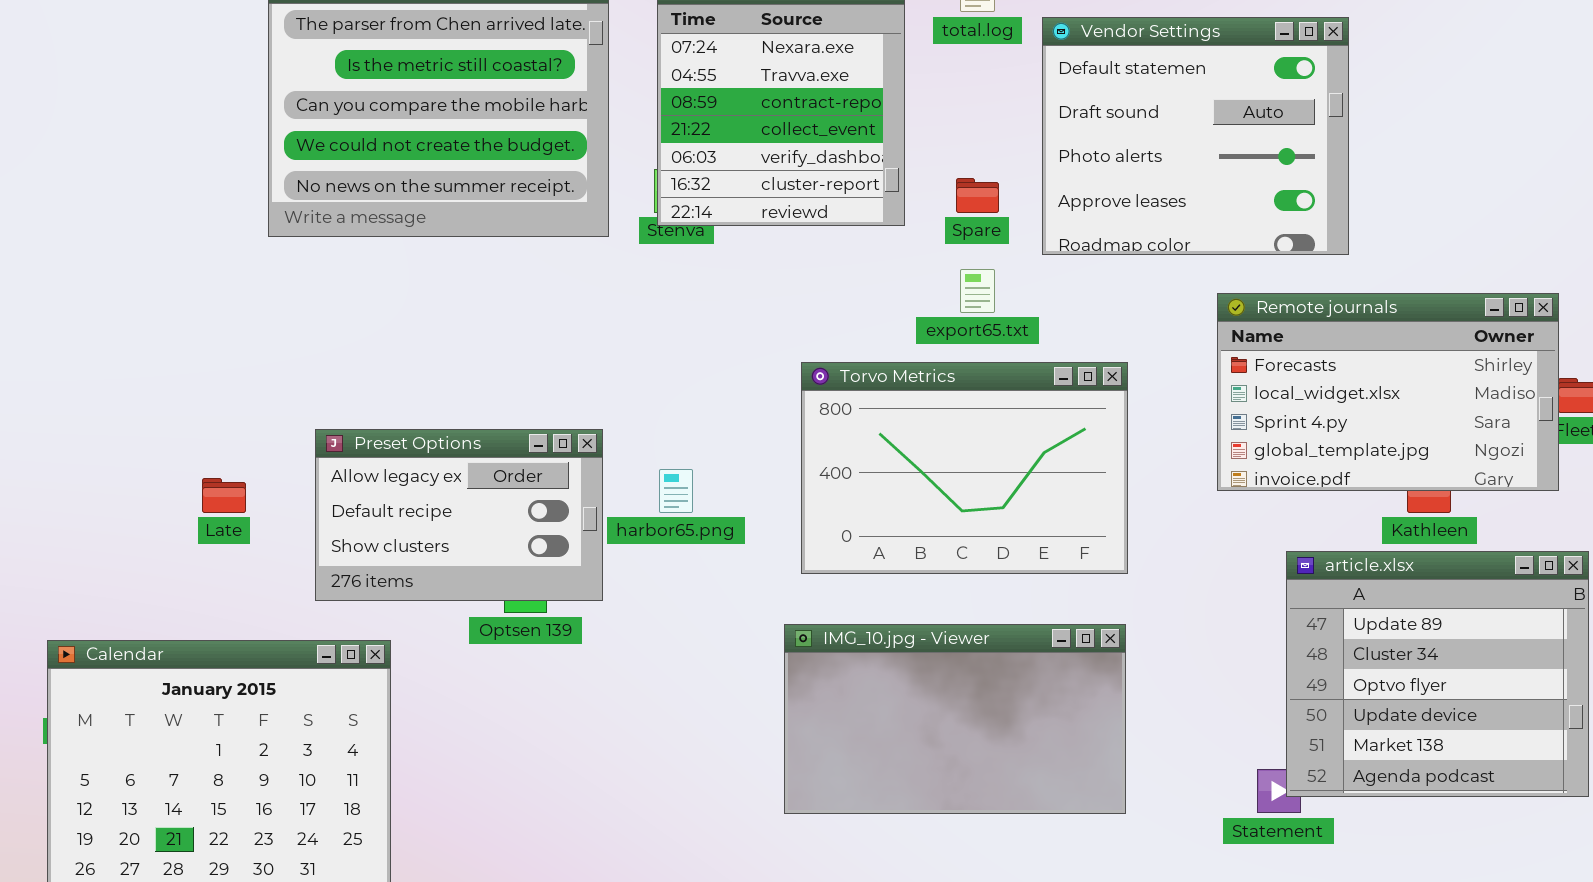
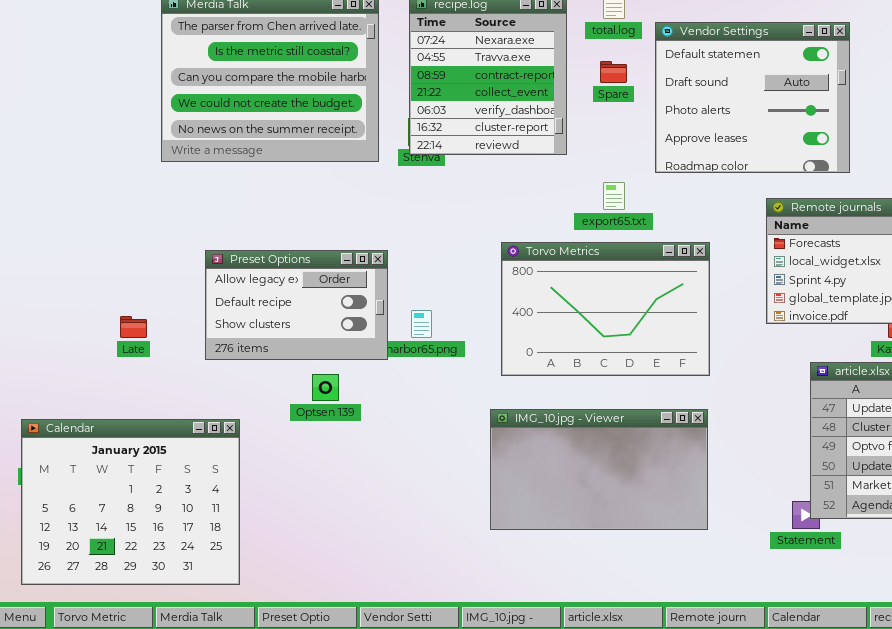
Spare: [956,178,999,213] -> [600,61,627,83], moved
Preset Options: [315,429,603,601] -> [205,250,388,360], moved

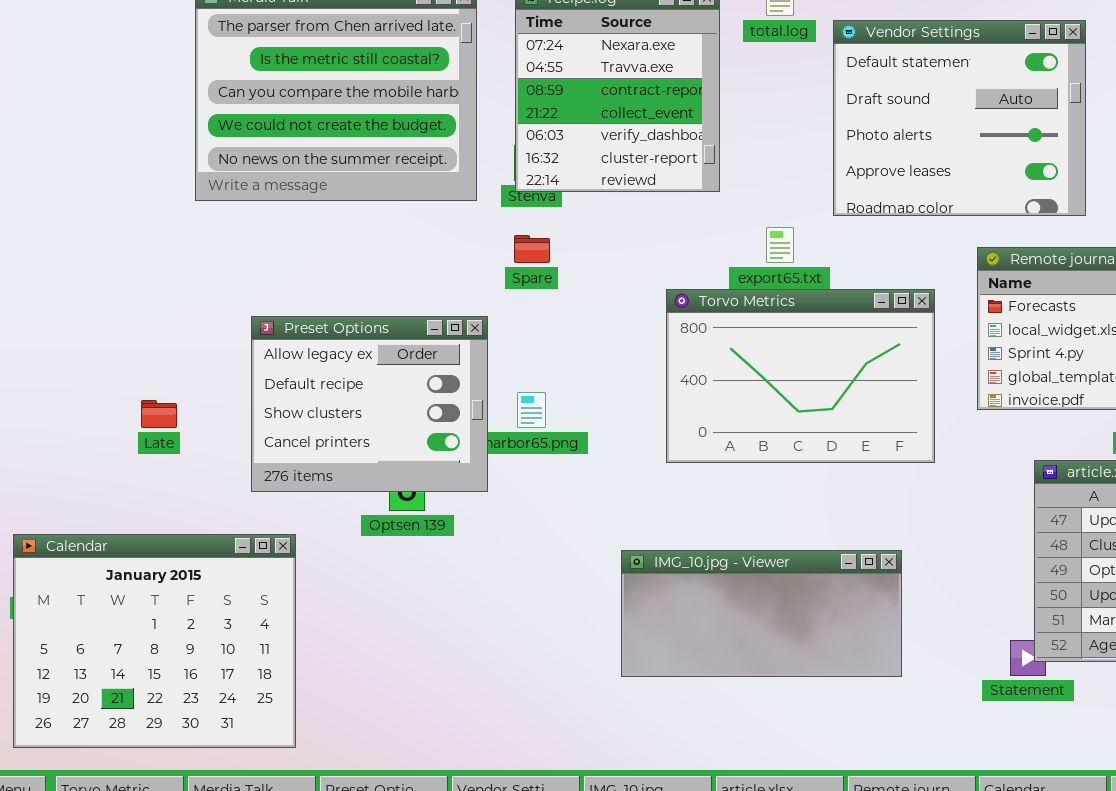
Spare: [600,61,627,83] -> [514,235,550,263], moved
Torvo Metrics: [501,242,710,376] -> [666,289,935,463], moved
Preset Options: [205,250,388,360] -> [251,316,488,492], resized
IMG_10.jpg - Viewer: [490,409,708,530] -> [621,550,902,677], resized

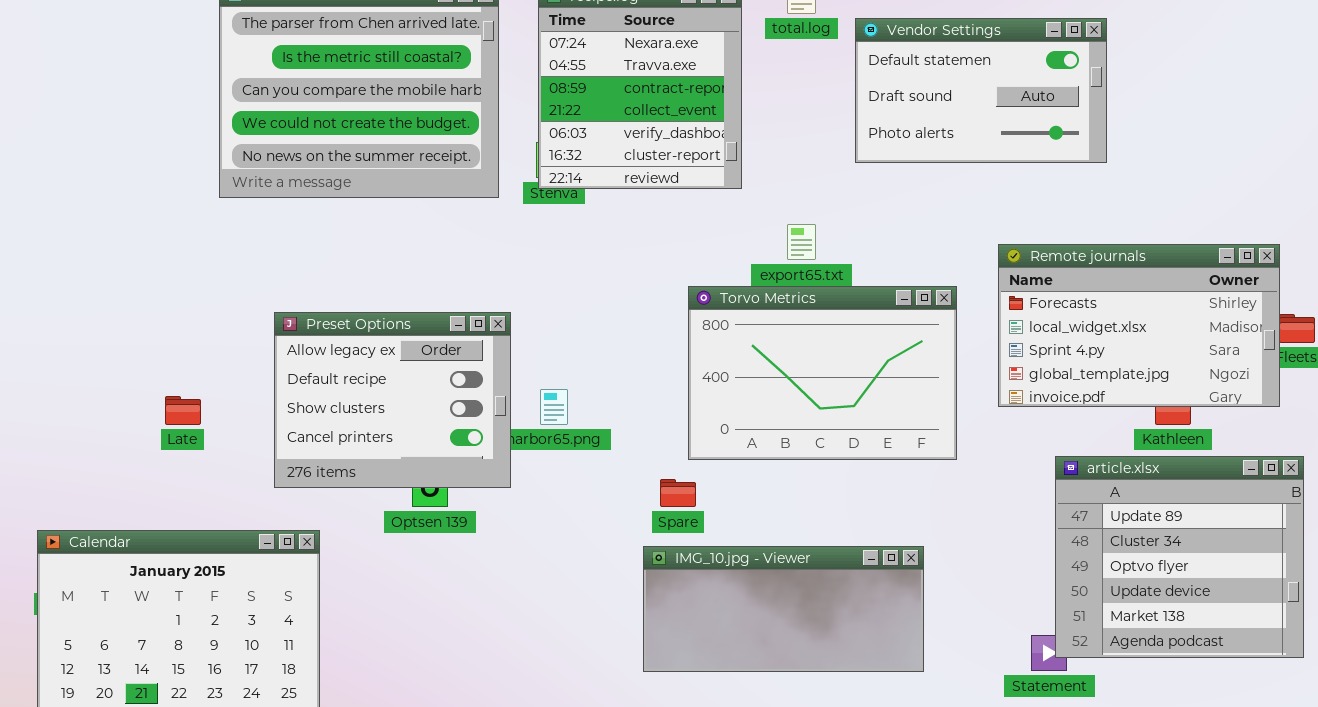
Vendor Settings: [833,20,1086,216] -> [855,18,1107,163], resized
Spare: [514,235,550,263] -> [660,479,696,507], moved

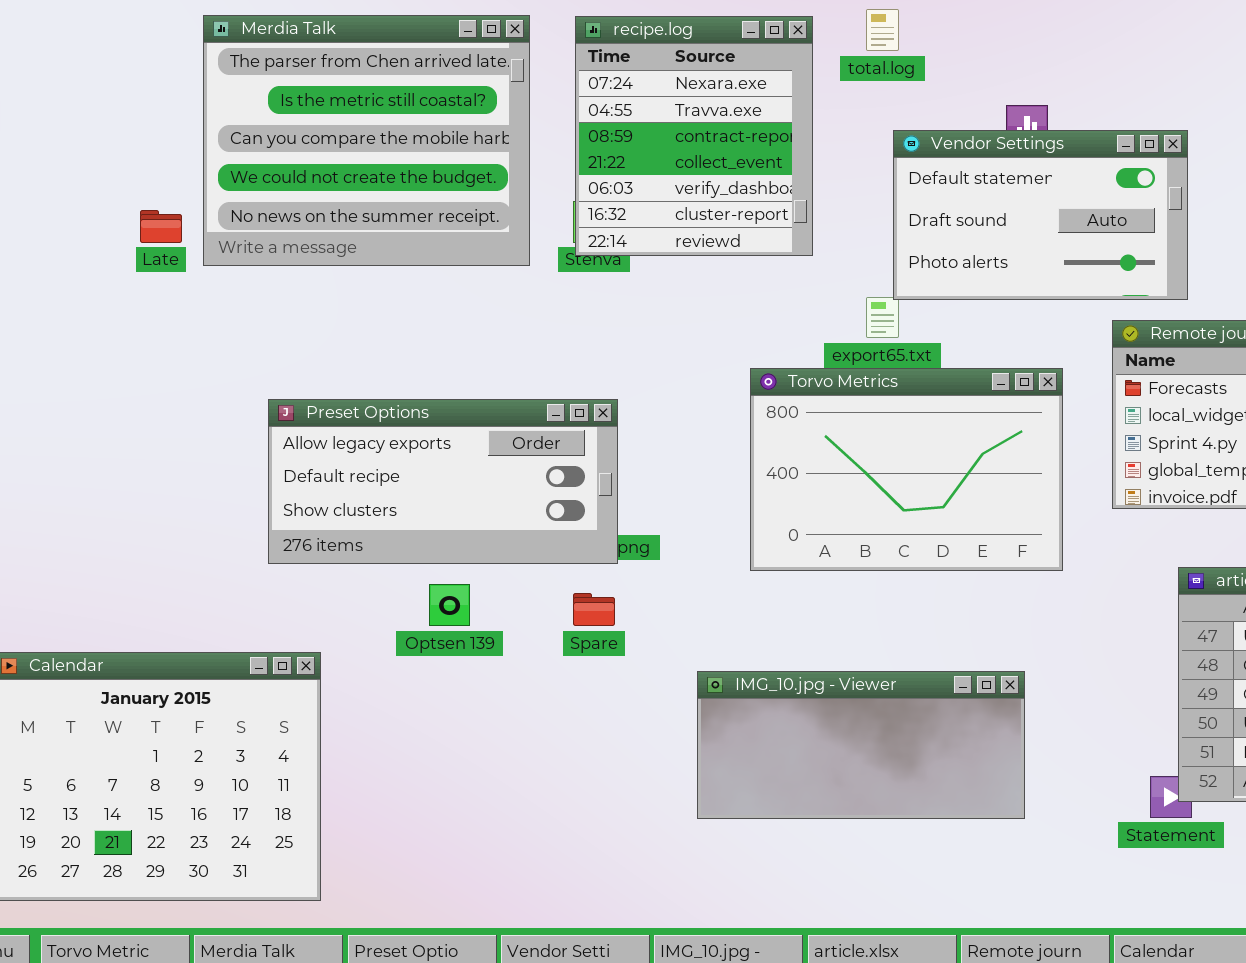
Vendor Settings: [855,18,1107,163] -> [893,130,1188,300], moved
Preset Options: [274,312,511,488] -> [268,399,618,564], resized
Late: [165,396,201,425] -> [140,210,182,243], moved
Spare: [660,479,696,507] -> [573,593,615,626], moved

